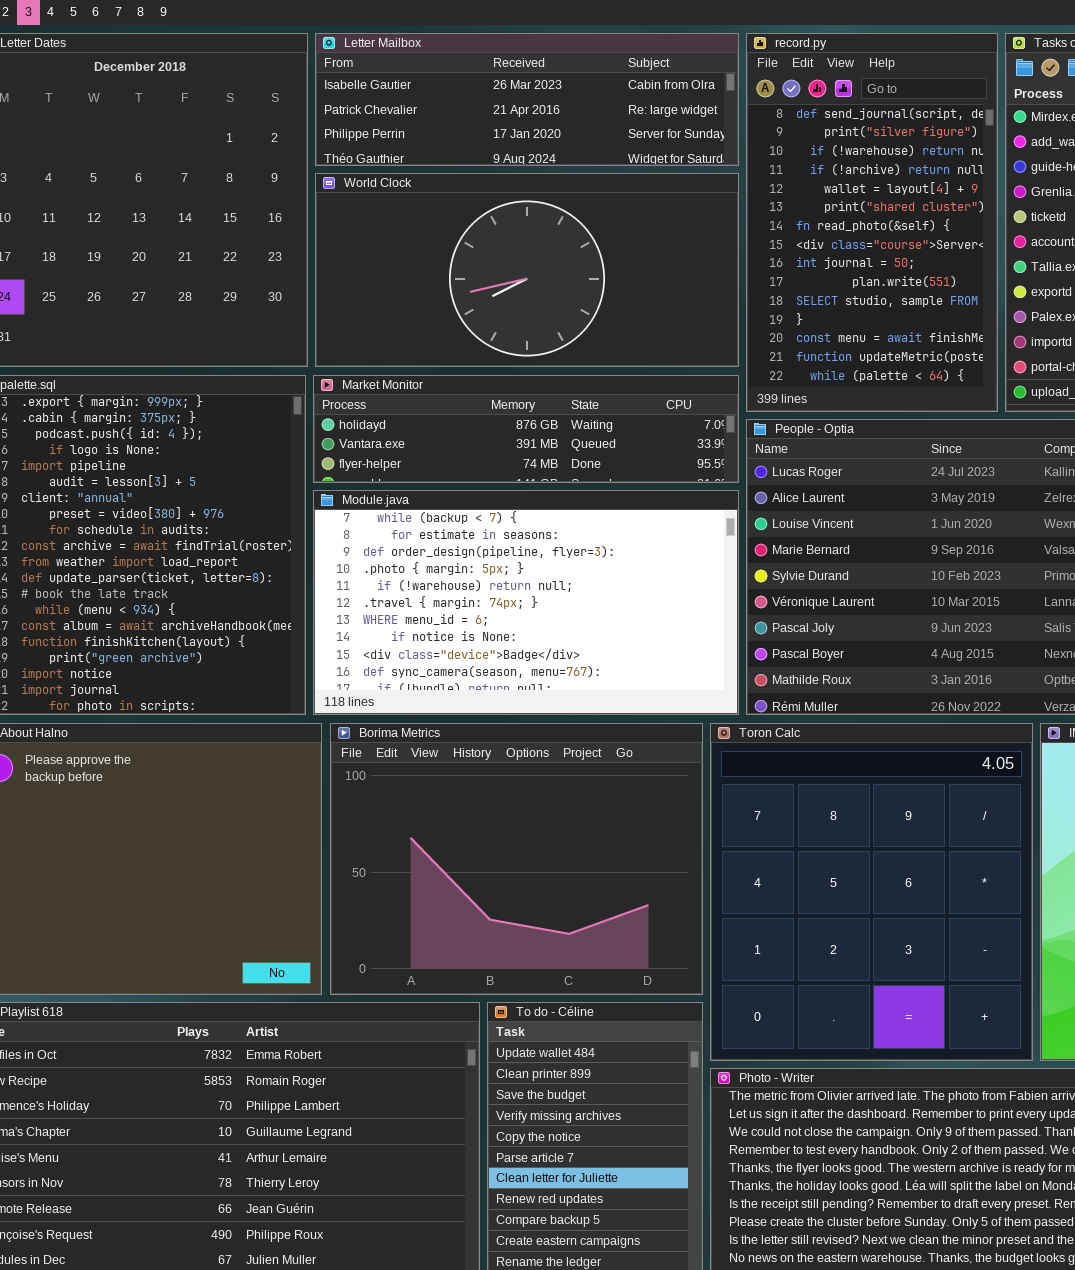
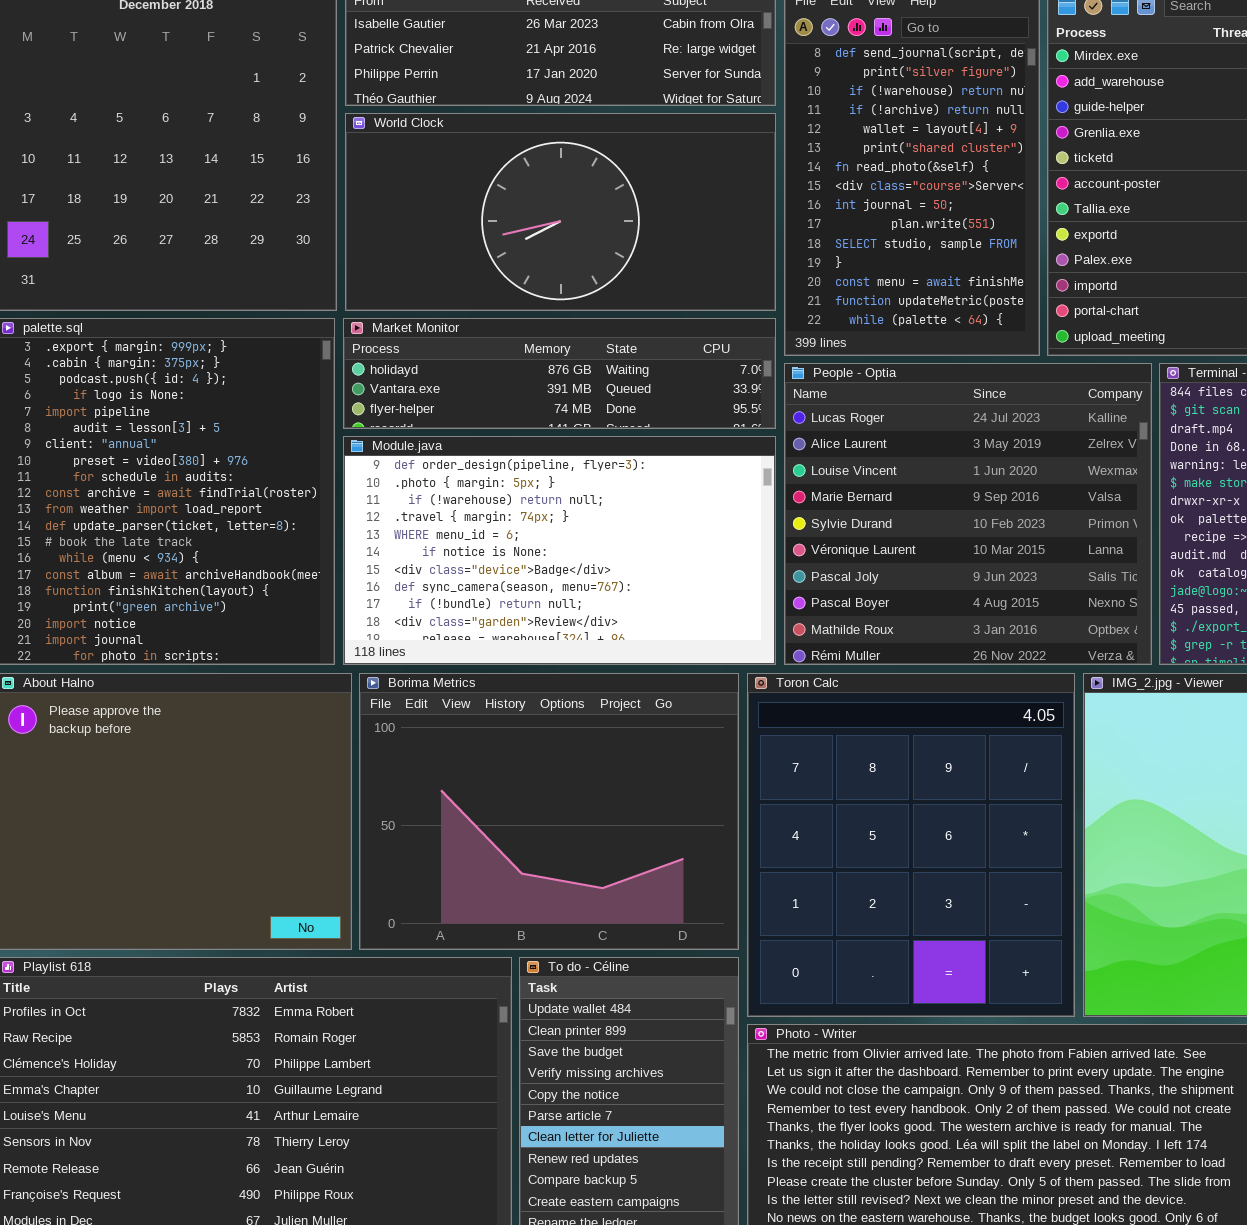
Module.java: [313,490,739,715] -> [343,436,776,665], scrolled down 2 rows

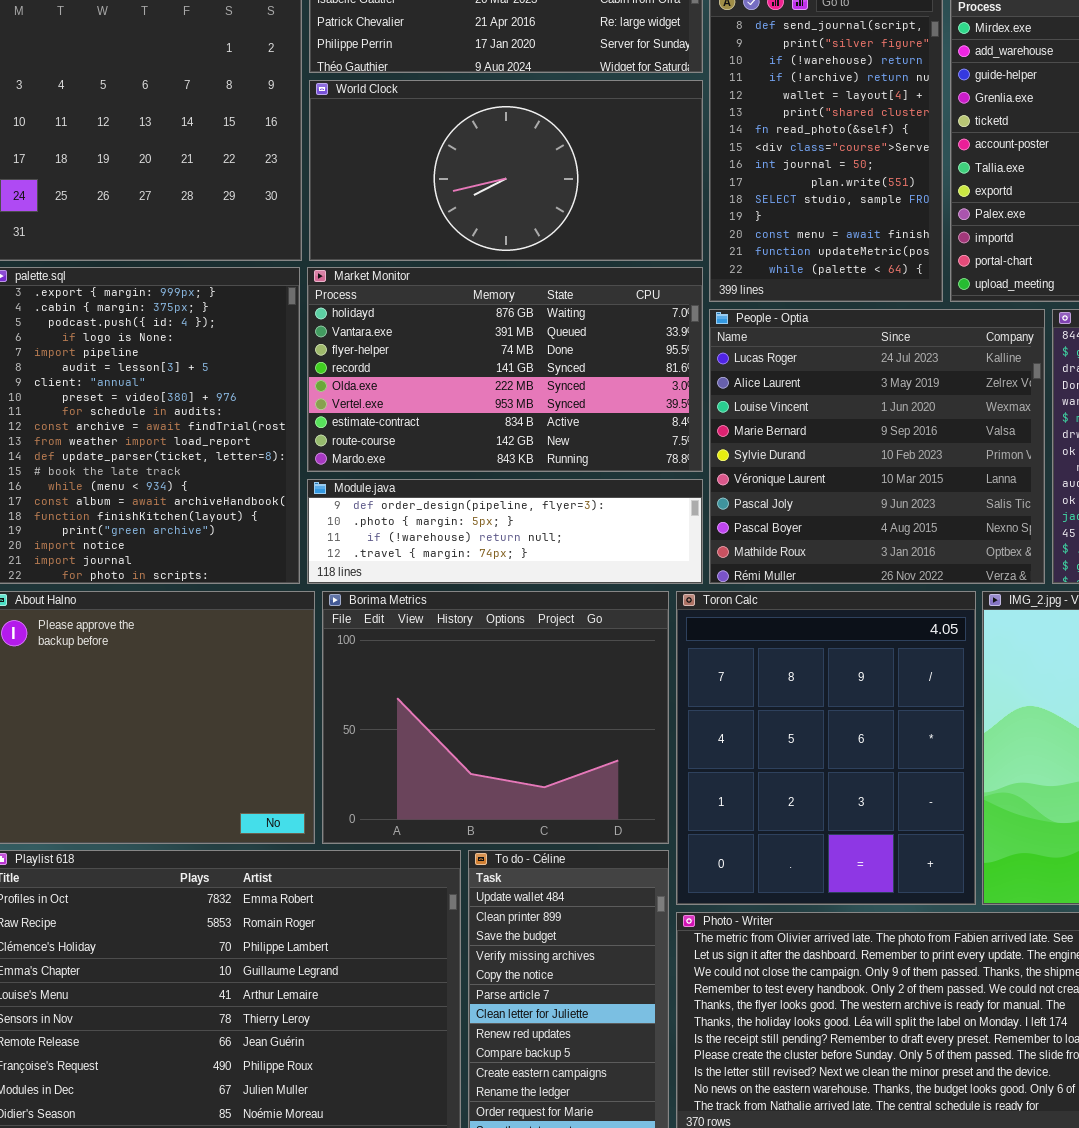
Market Monitor: [343,318,776,429] -> [307,267,703,472], resized
Module.java: [343,436,776,665] -> [307,479,703,584], resized

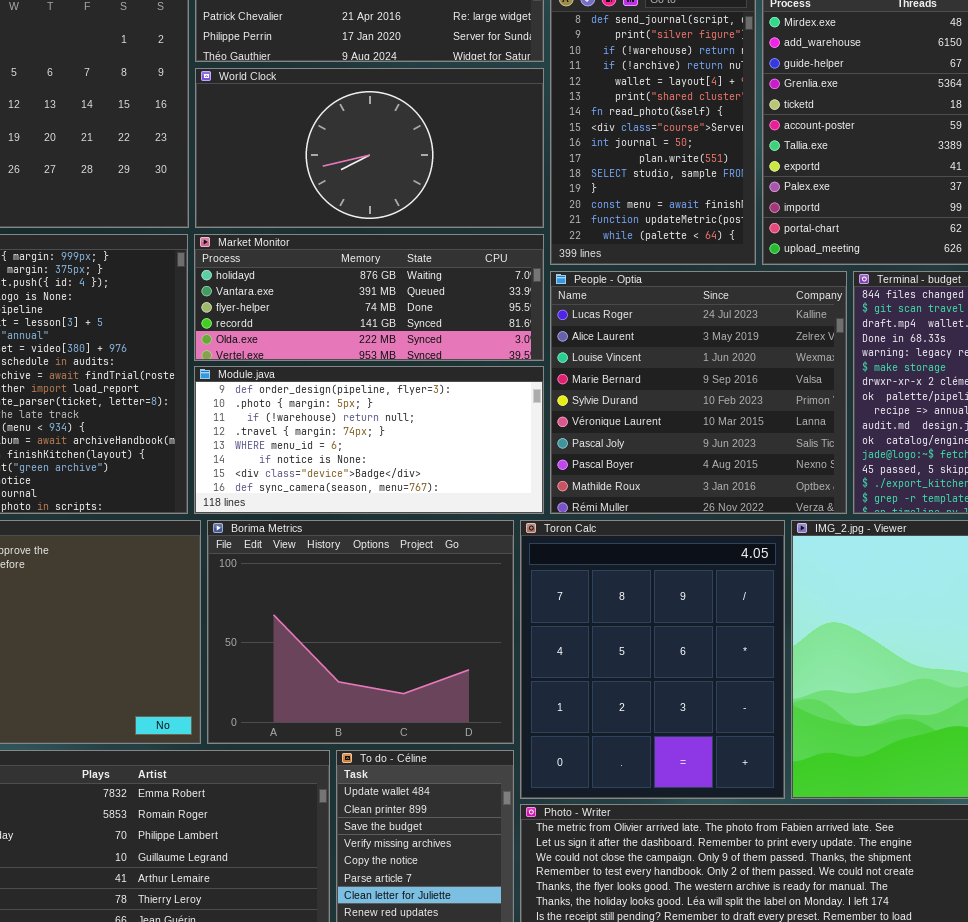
Market Monitor: [307,267,703,472] -> [194,234,544,361], resized
Module.java: [307,479,703,584] -> [194,366,544,514], resized

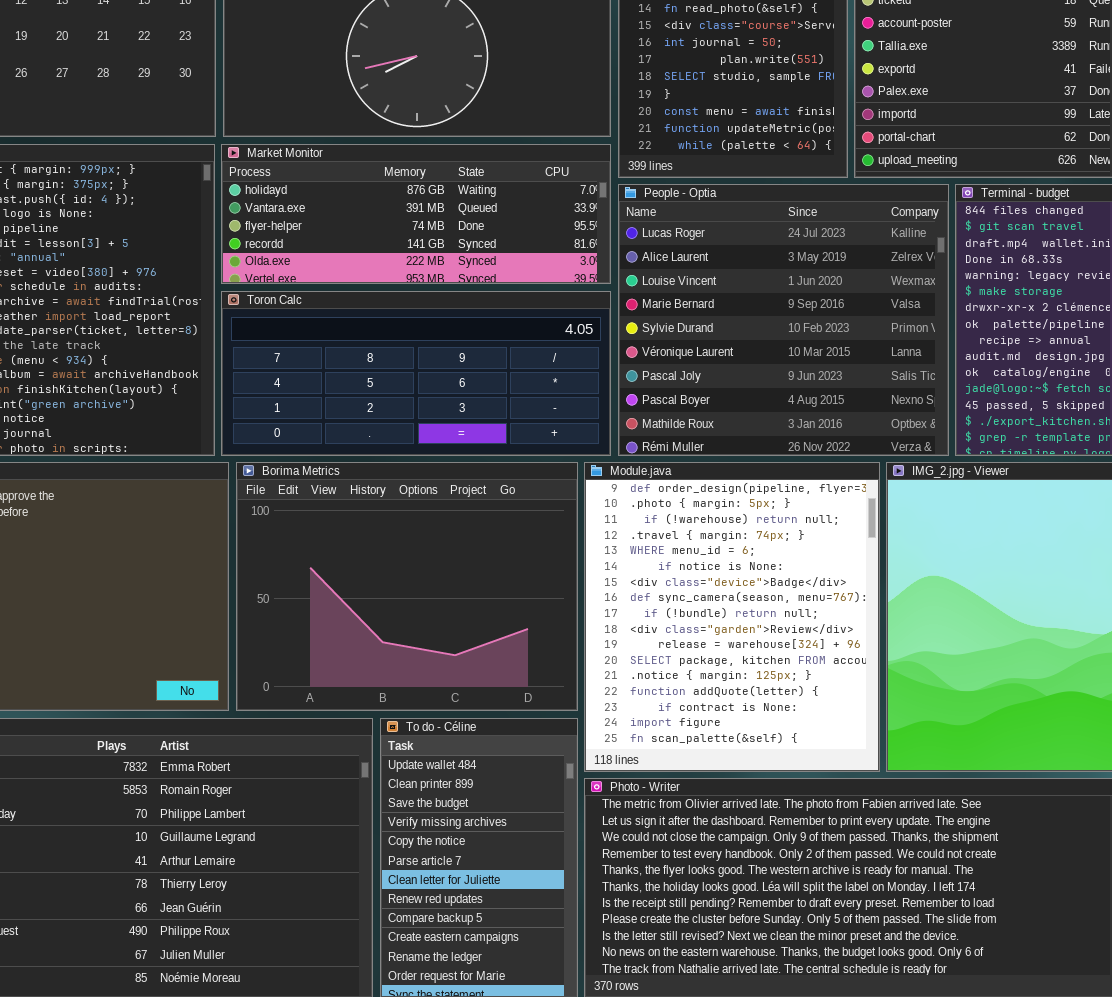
Module.java: [194,366,544,514] -> [584,462,880,772], moved, resized
Toron Calc: [520,520,785,799] -> [221,291,611,456], moved, resized

